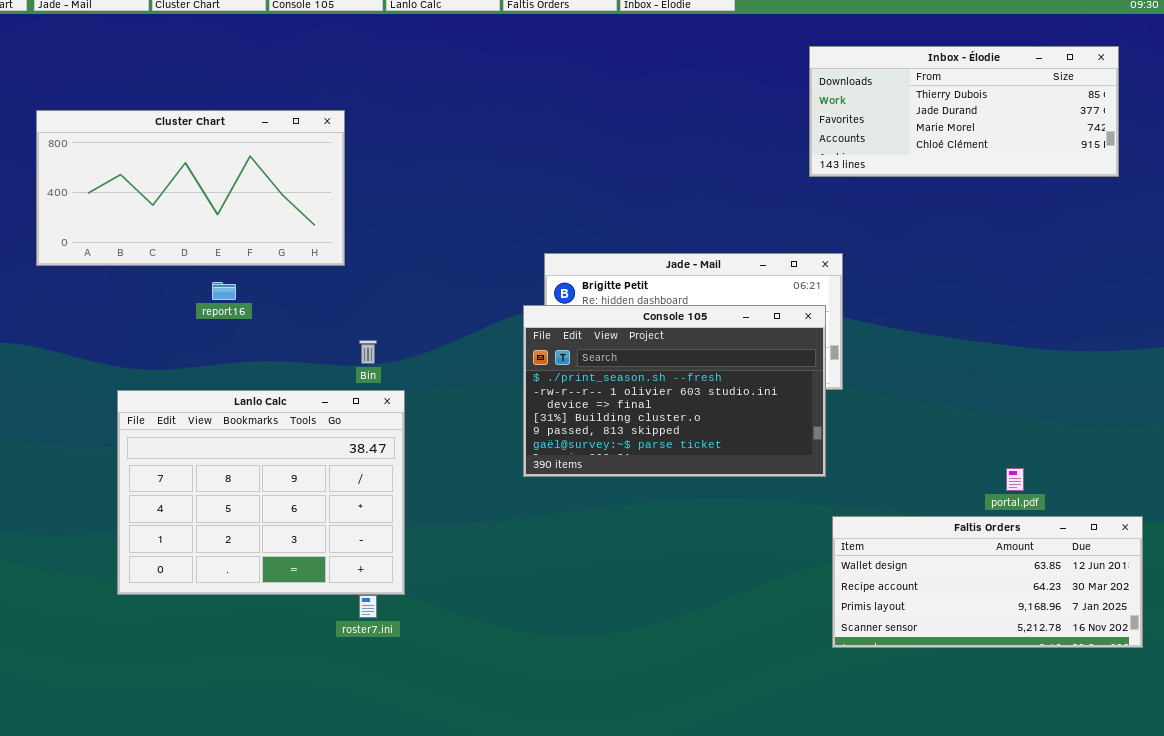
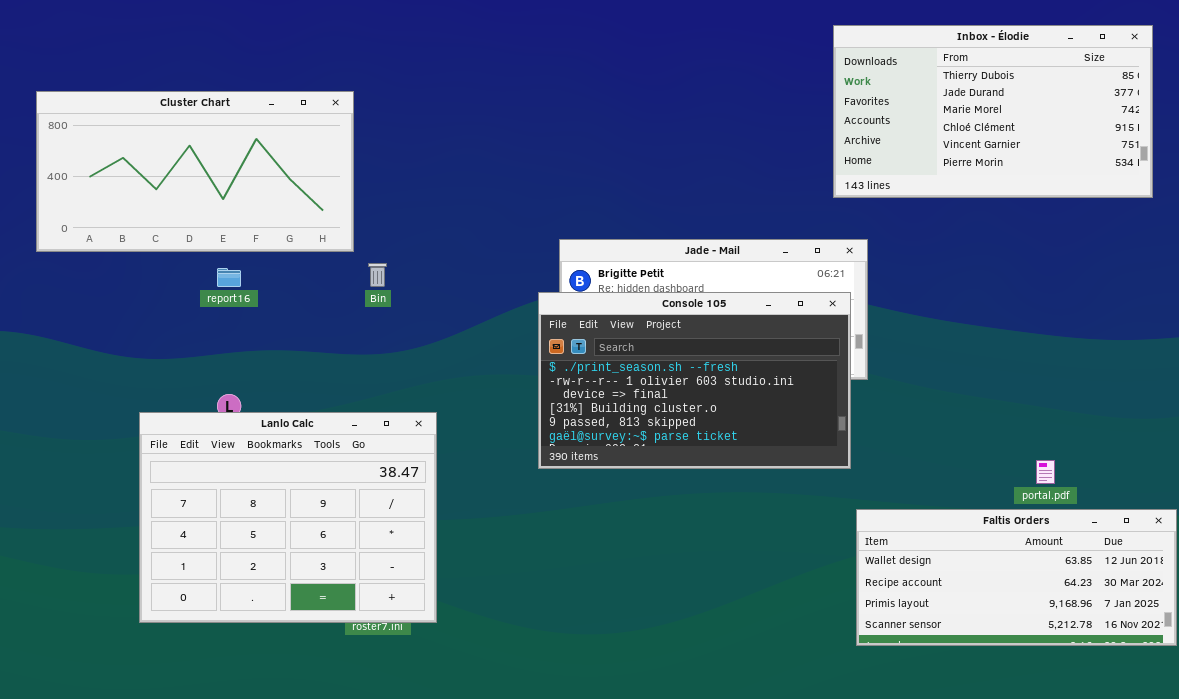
Inbox - Élodie: [809,46,1119,177] -> [833,25,1153,198], resized
Bin: [359,340,377,364] -> [368,263,387,287], moved
Lanlo Calc: [117,390,405,595] -> [139,412,437,623], moved

